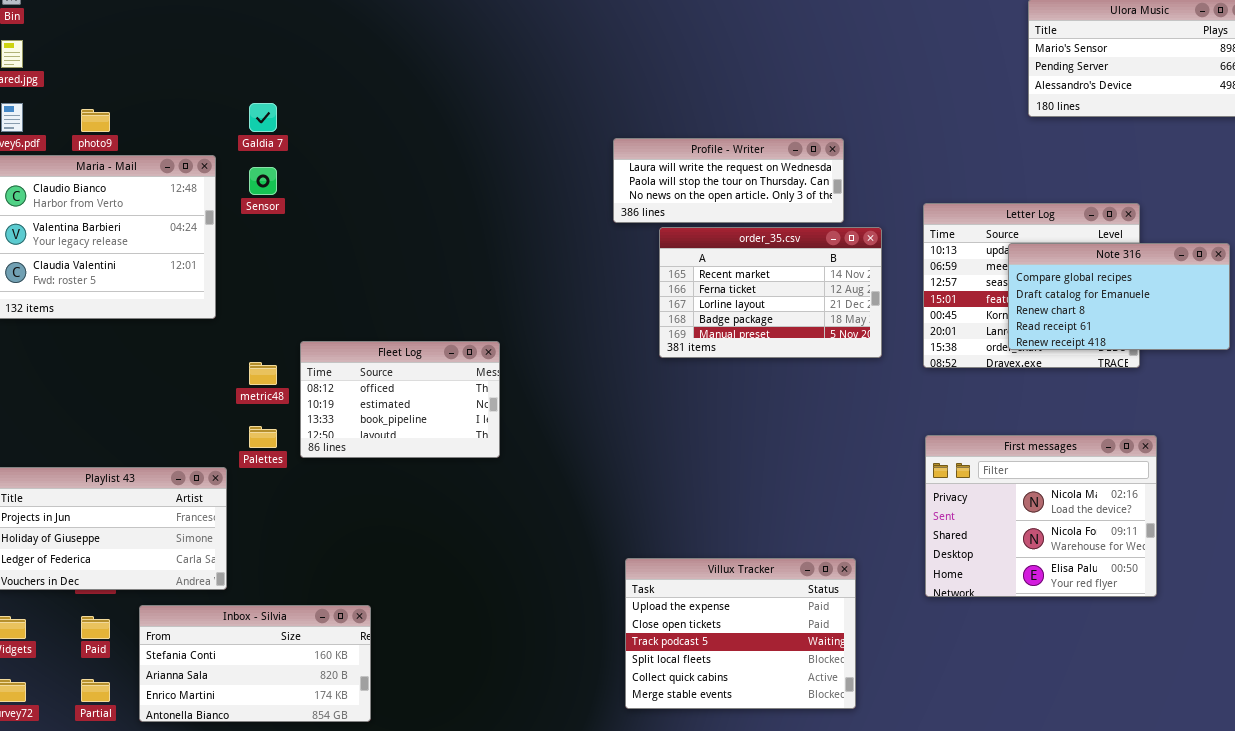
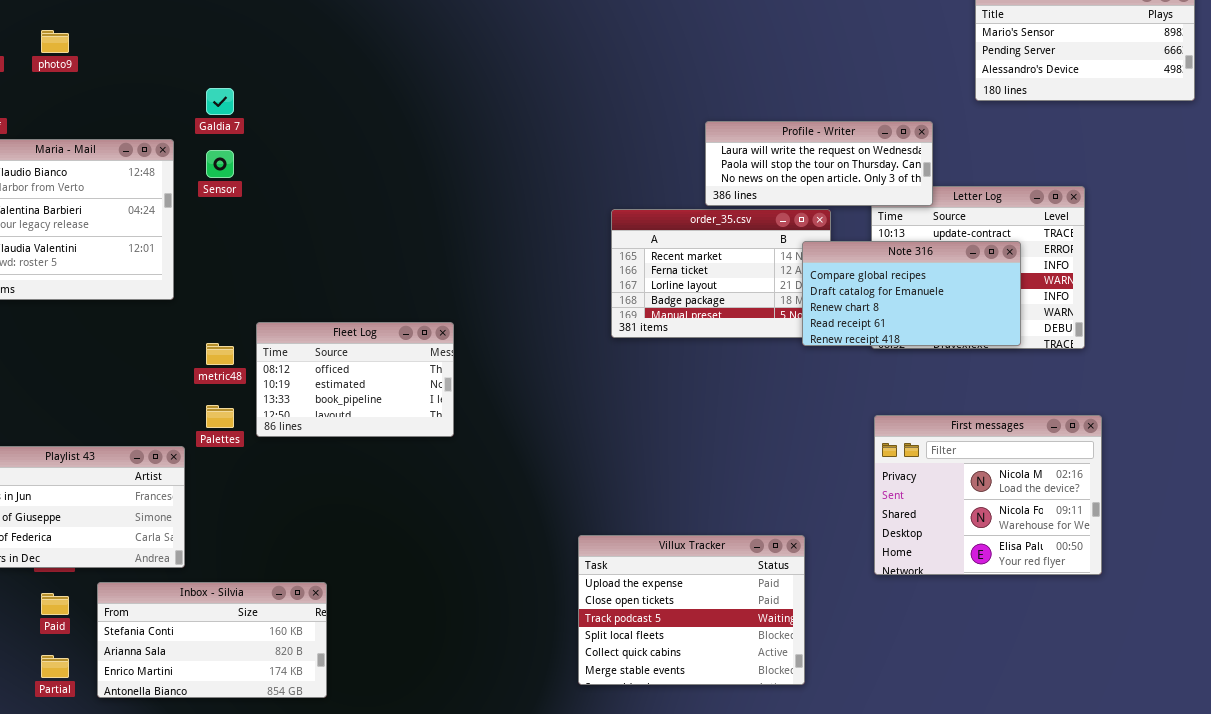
photo9: [81,109,110,132] -> [41,30,69,53], moved
Profile - Writer: [613,138,844,223] -> [705,121,933,206], moved
Note 316: [1008,243,1230,350] -> [802,241,1021,346], moved

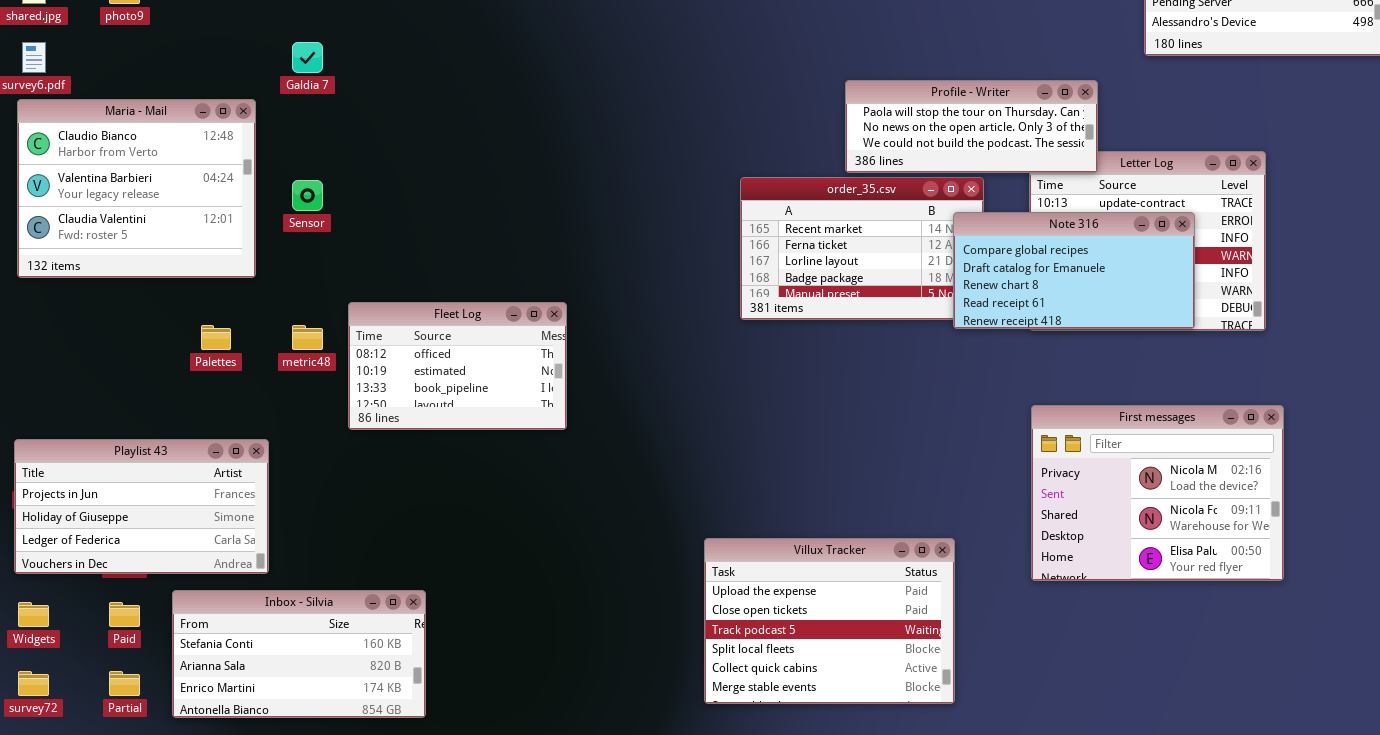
Profile - Writer: [705,121,933,206] -> [845,80,1098,173], scrolled down 1 row
Sensor: [206,150,234,178] -> [292,180,323,211], moved
Palettes: [206,405,234,428] -> [201,325,231,350], moved

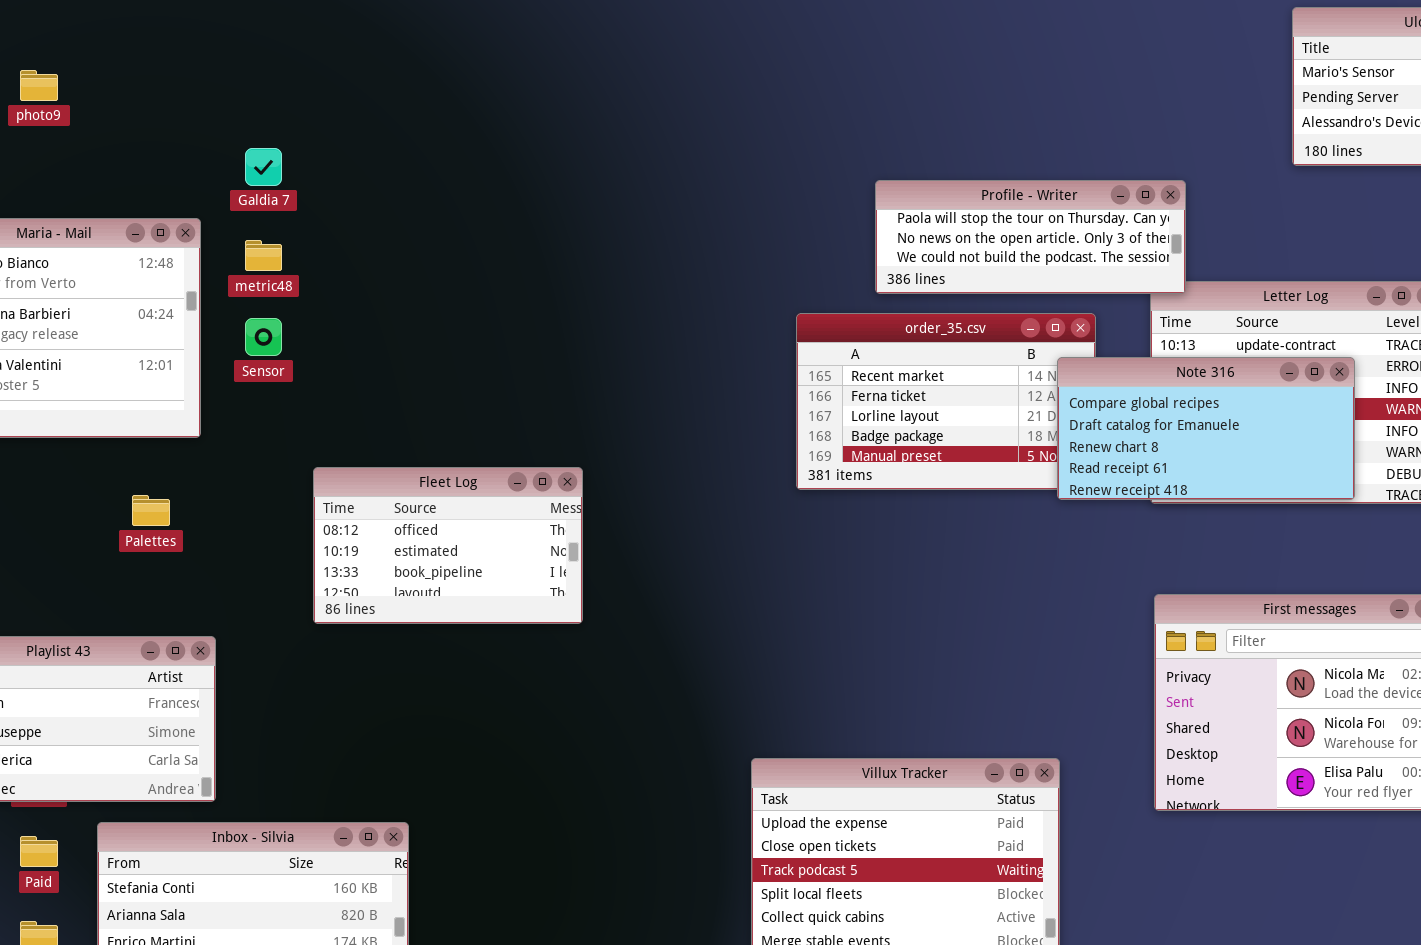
Profile - Writer: [845,80,1098,173] -> [875,180,1186,294], moved
metric48: [292,325,323,350] -> [245,240,282,271], moved

